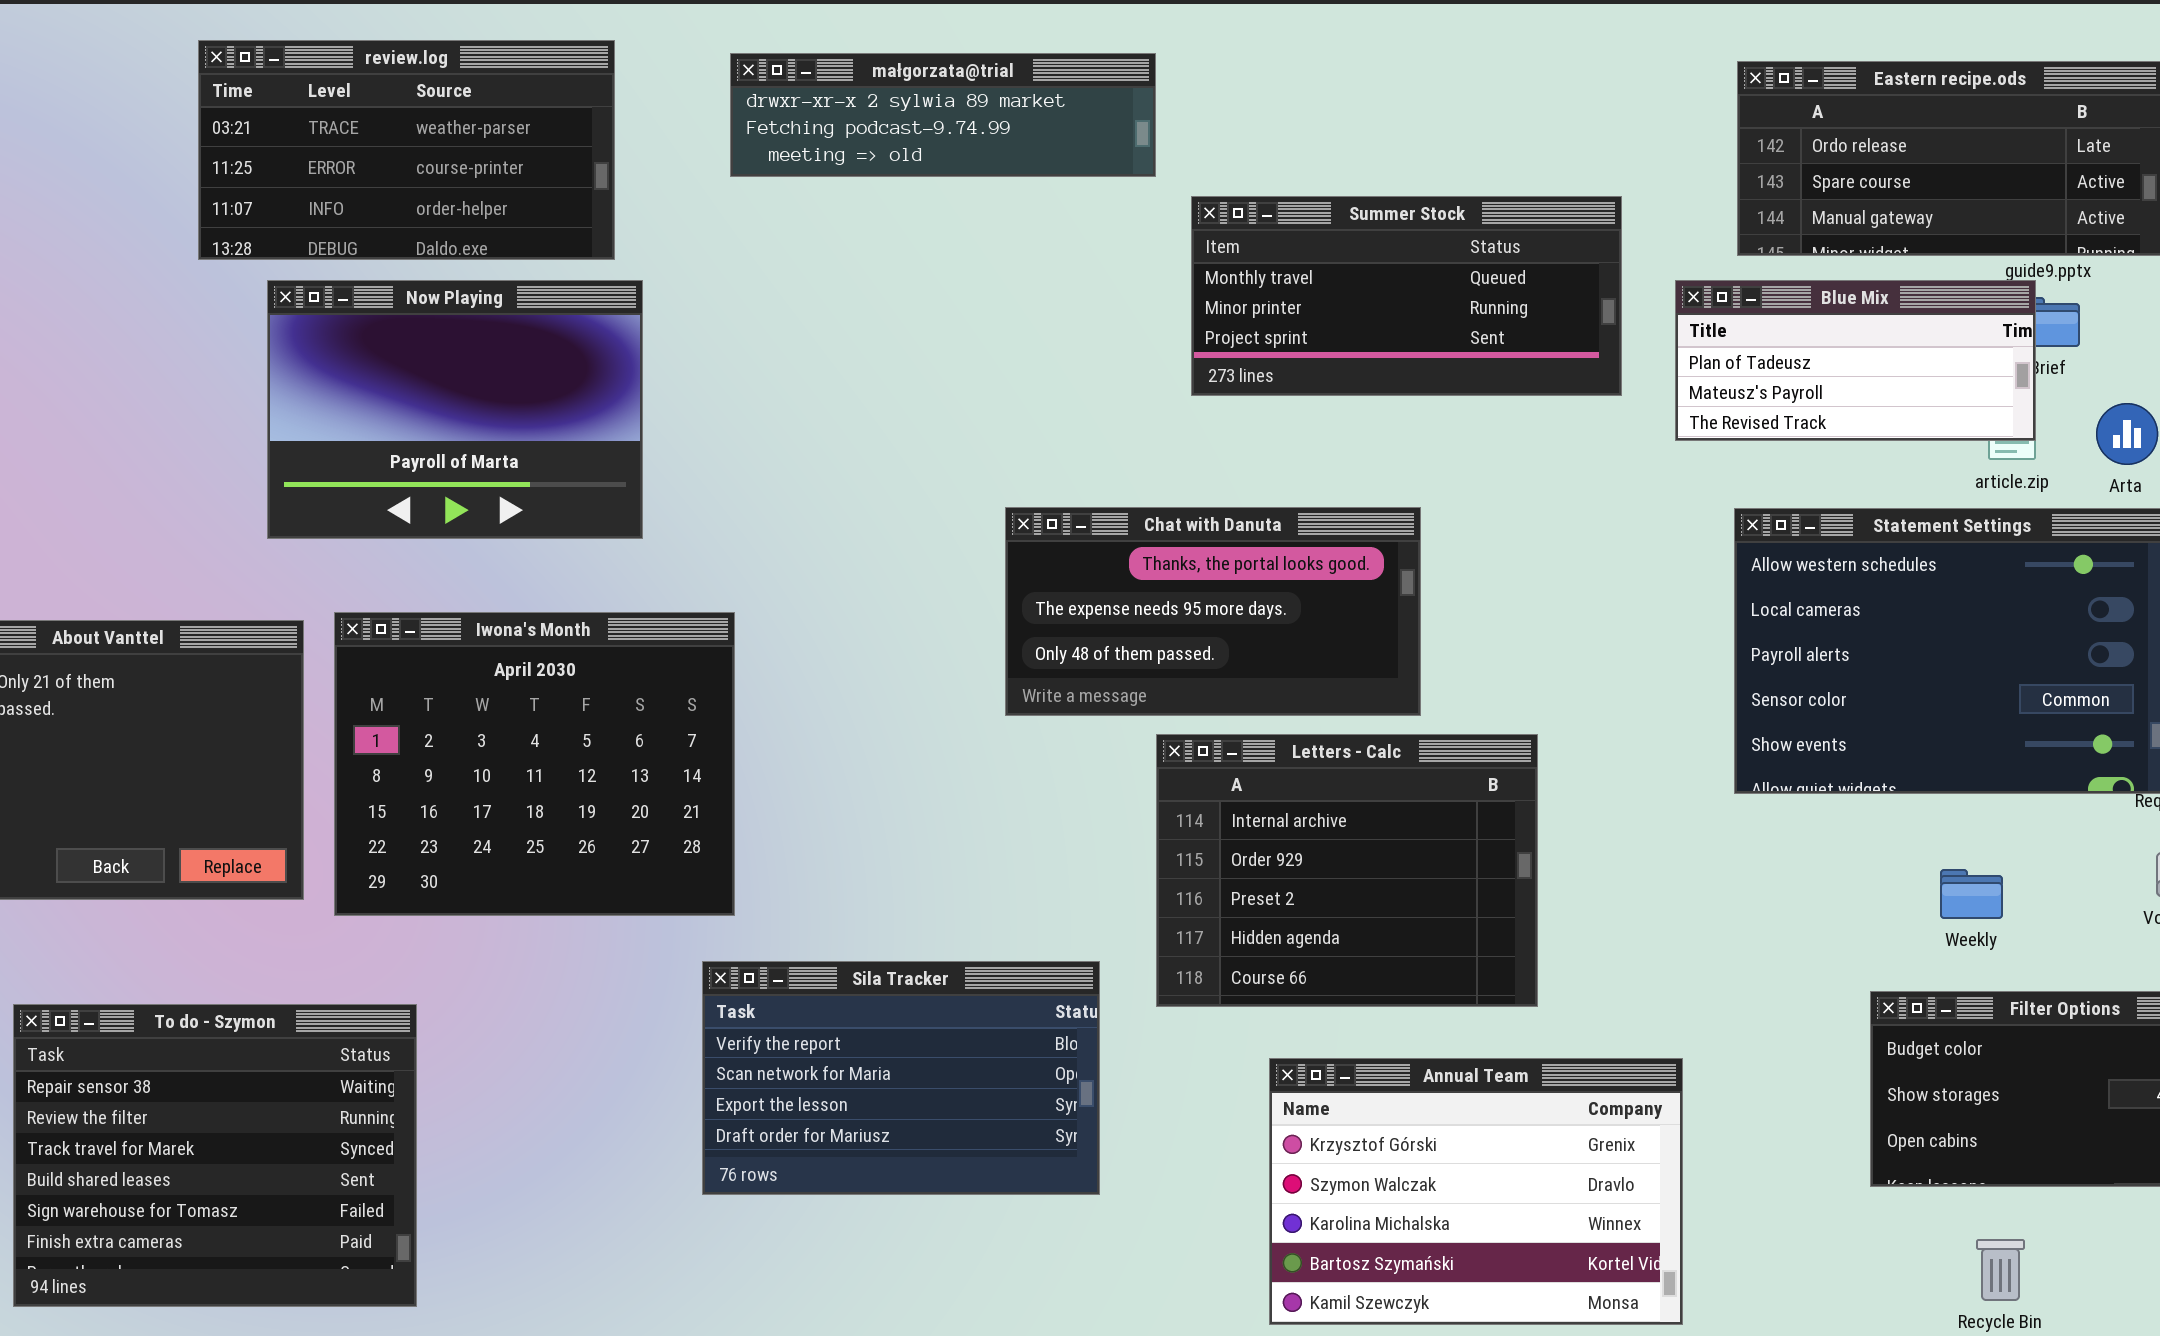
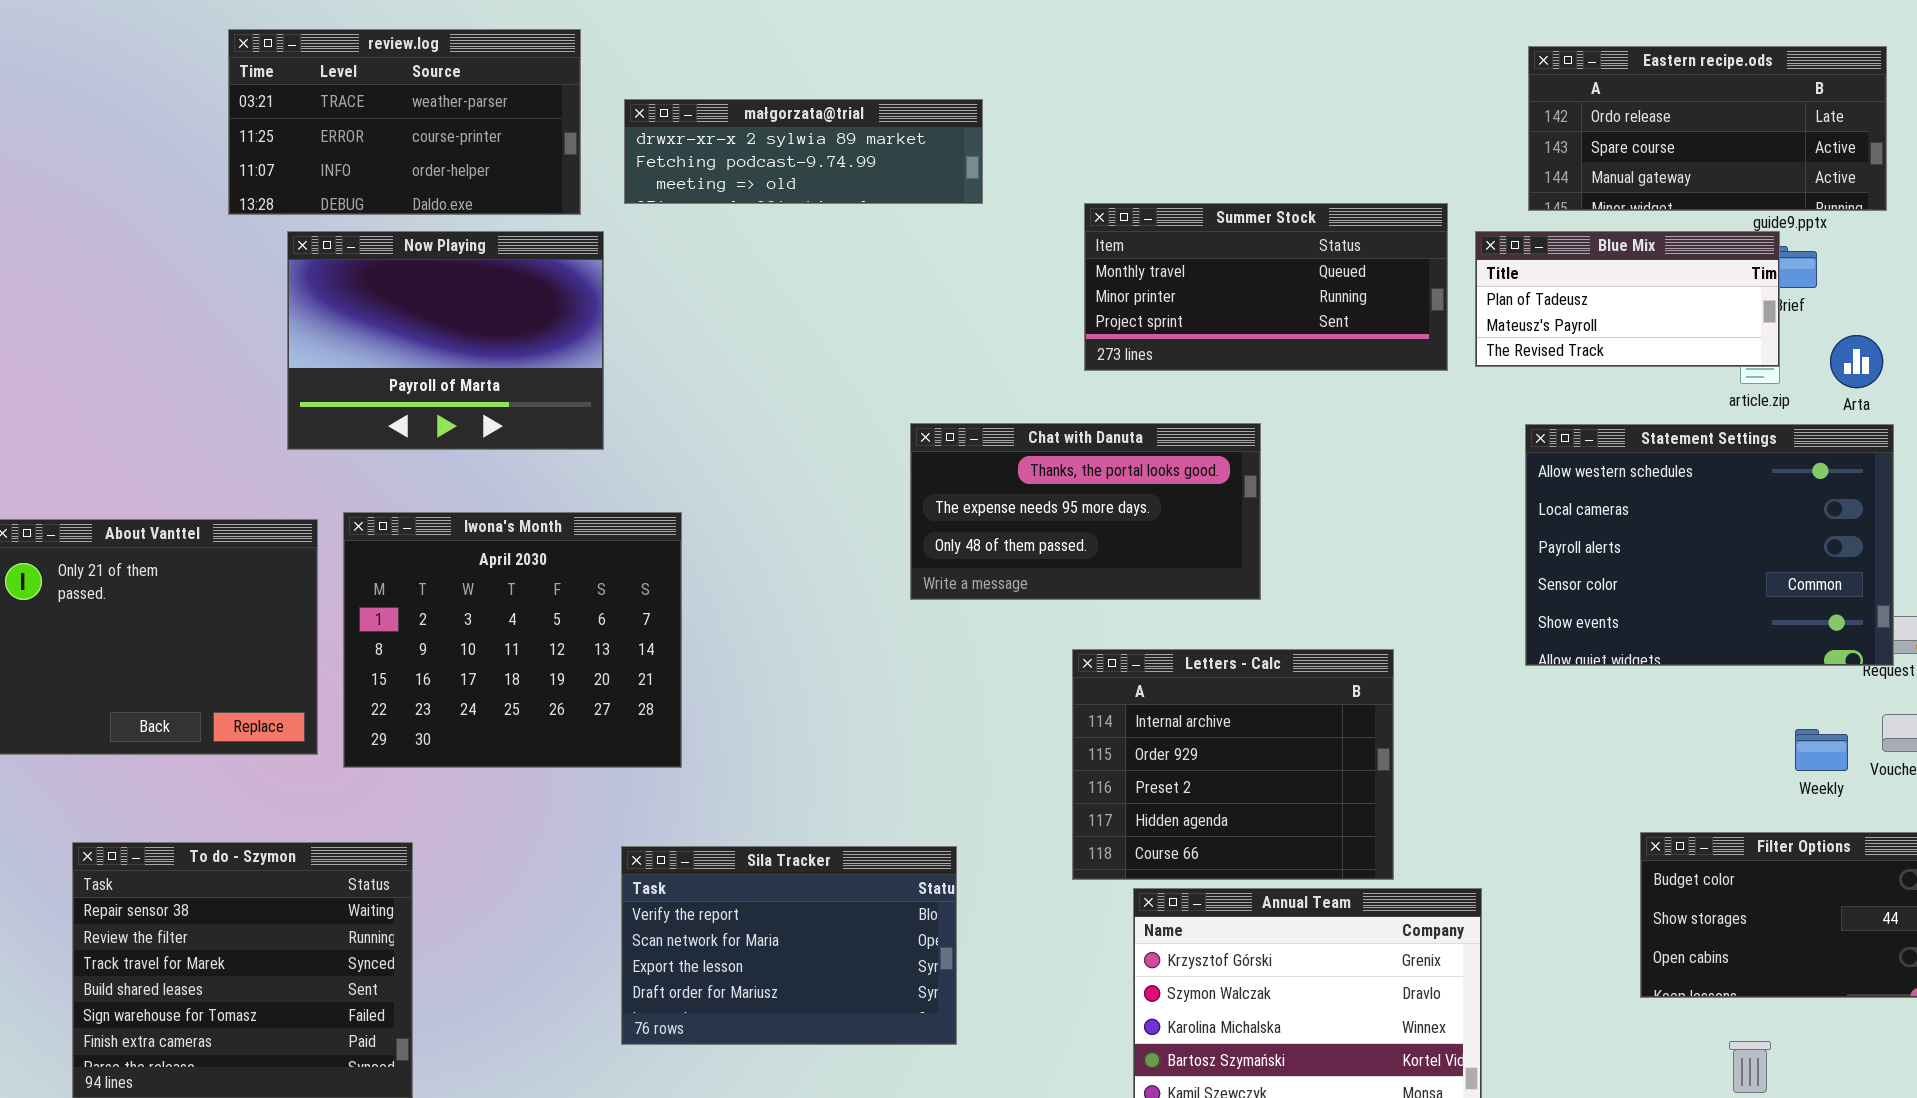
małgorzata@trial: [730,53,1156,177] -> [624,99,983,204], moved
Summer Stock: [1191,196,1622,396] -> [1084,203,1448,371], moved
Letters - Calc: [1156,734,1538,1007] -> [1072,649,1394,880], moved
Weekly: [1940,869,2003,919] -> [1795,729,1848,771], moved
Sila Tracker: [702,961,1100,1195] -> [621,846,957,1045], moved

